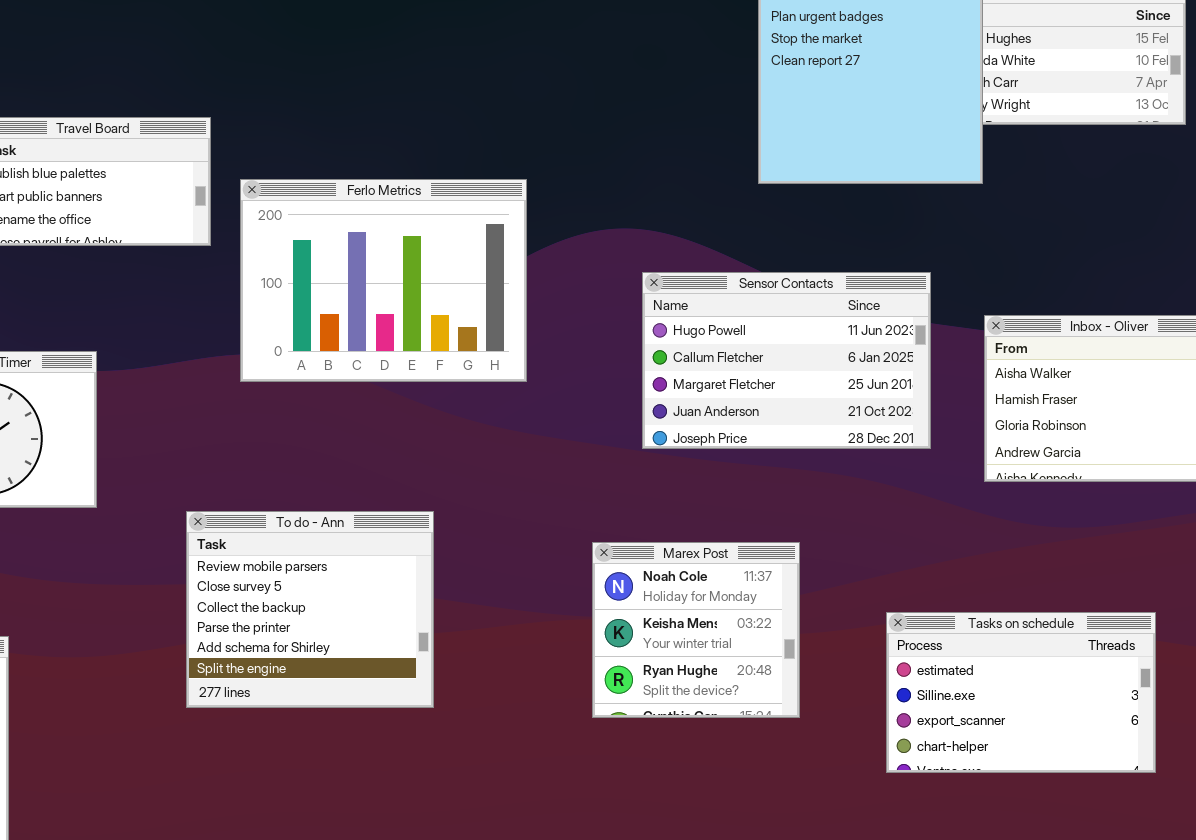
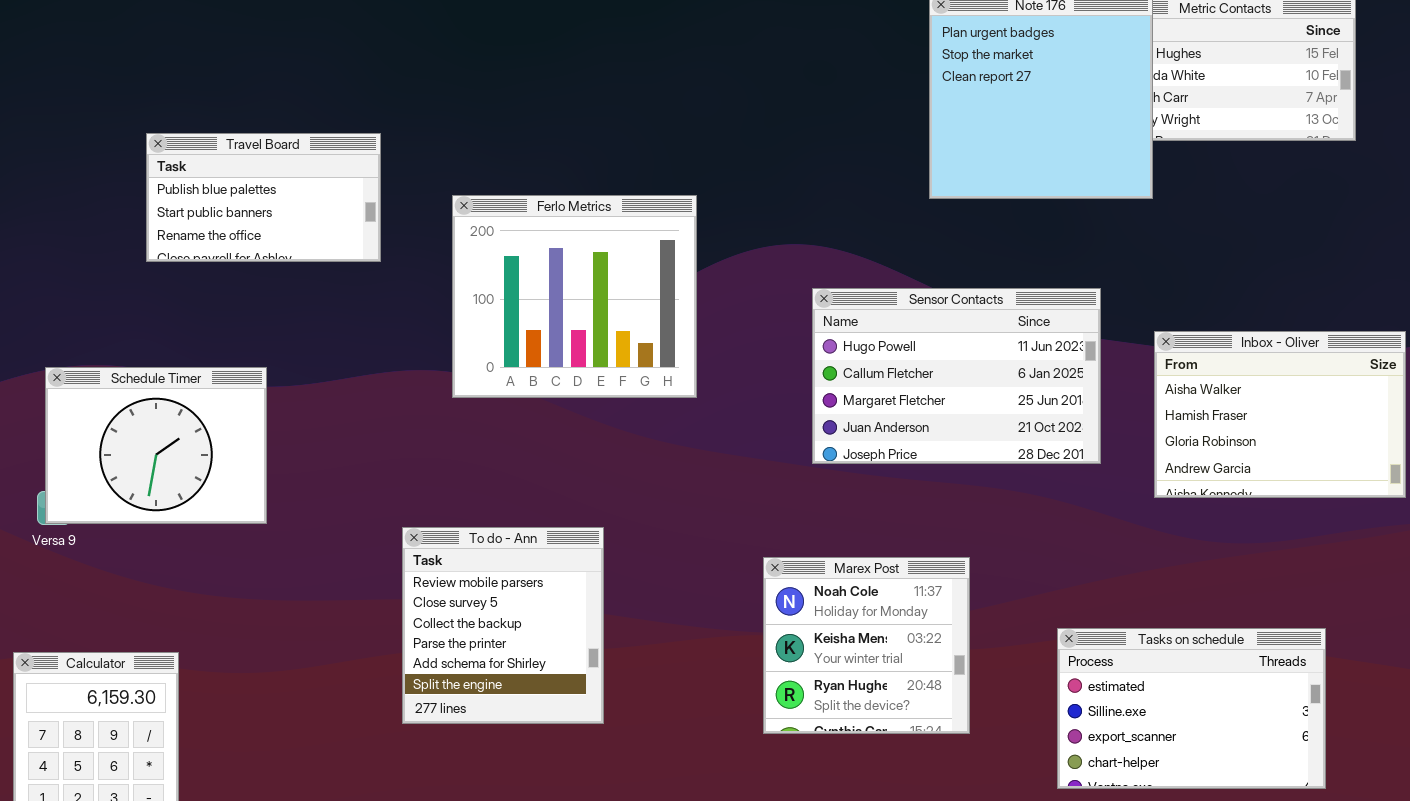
Ferlo Metrics: [240,179,527,382] -> [452,195,697,398], resized
To do - Ann: [186,511,434,708] -> [402,527,604,724], resized

